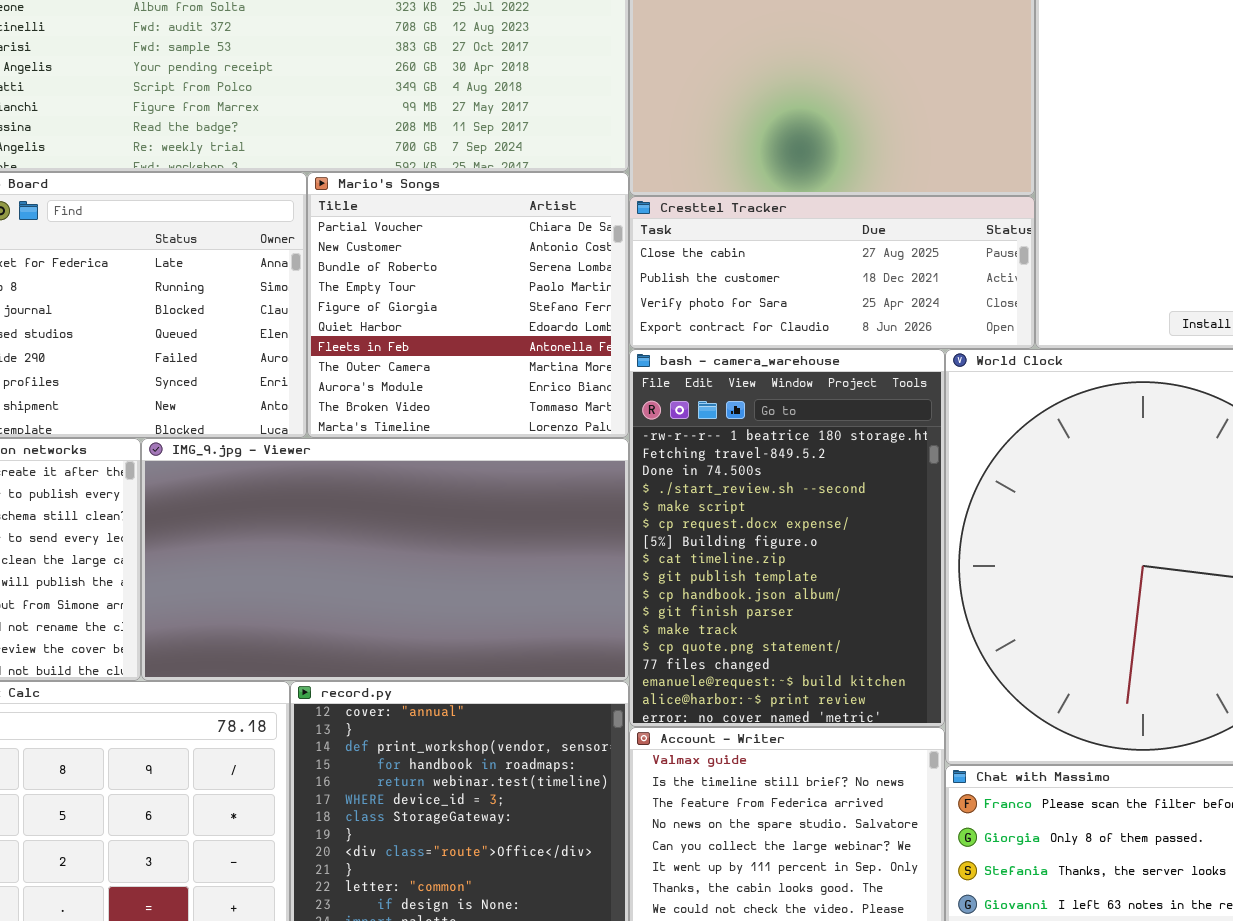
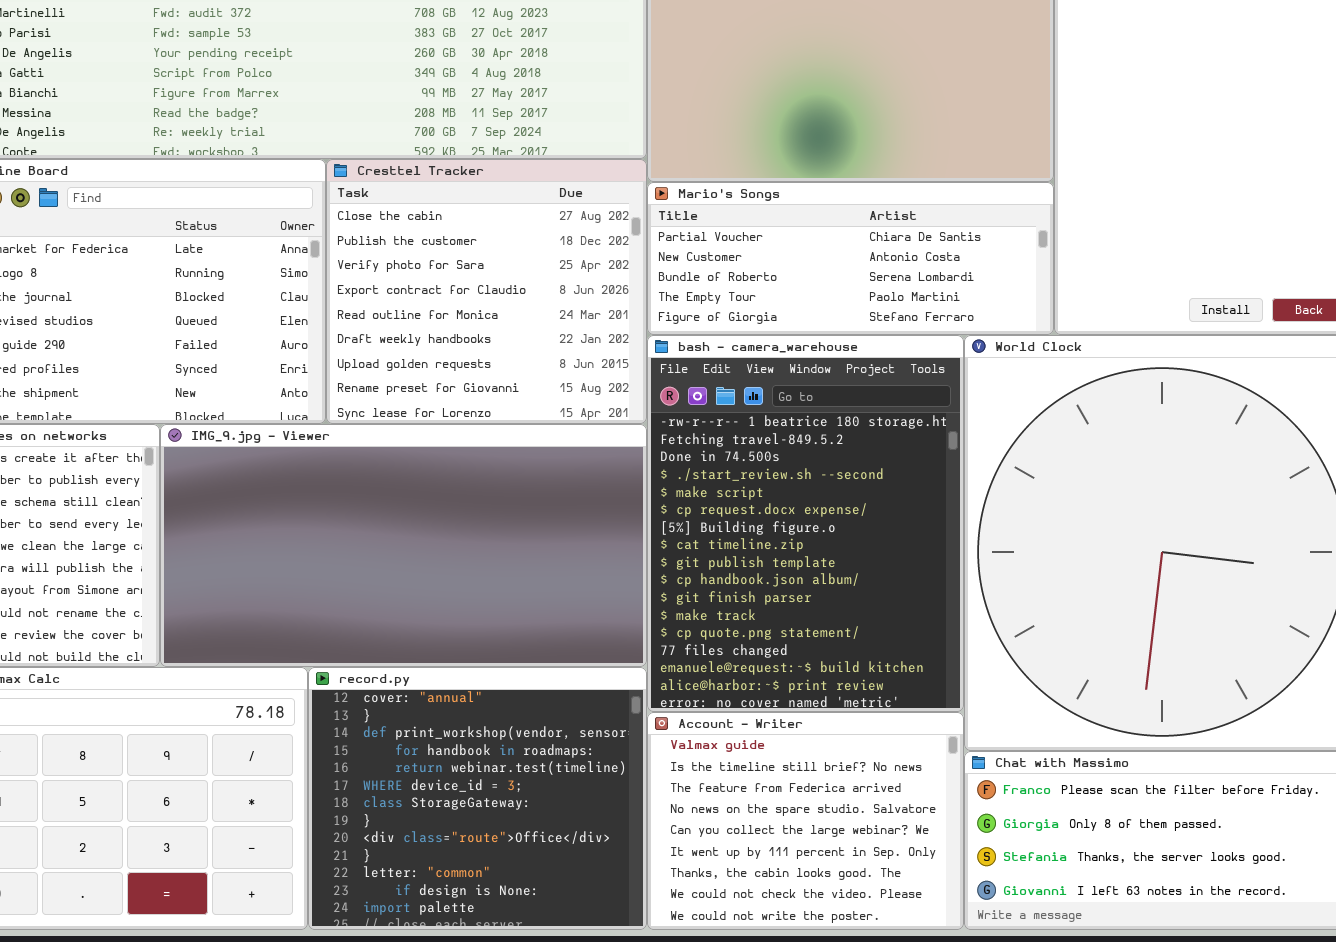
Mario's Songs: [307,172,629,438] -> [647,182,1054,335], moved, resized
Cresttel Tracker: [629,196,1035,349] -> [326,159,647,424], moved, resized

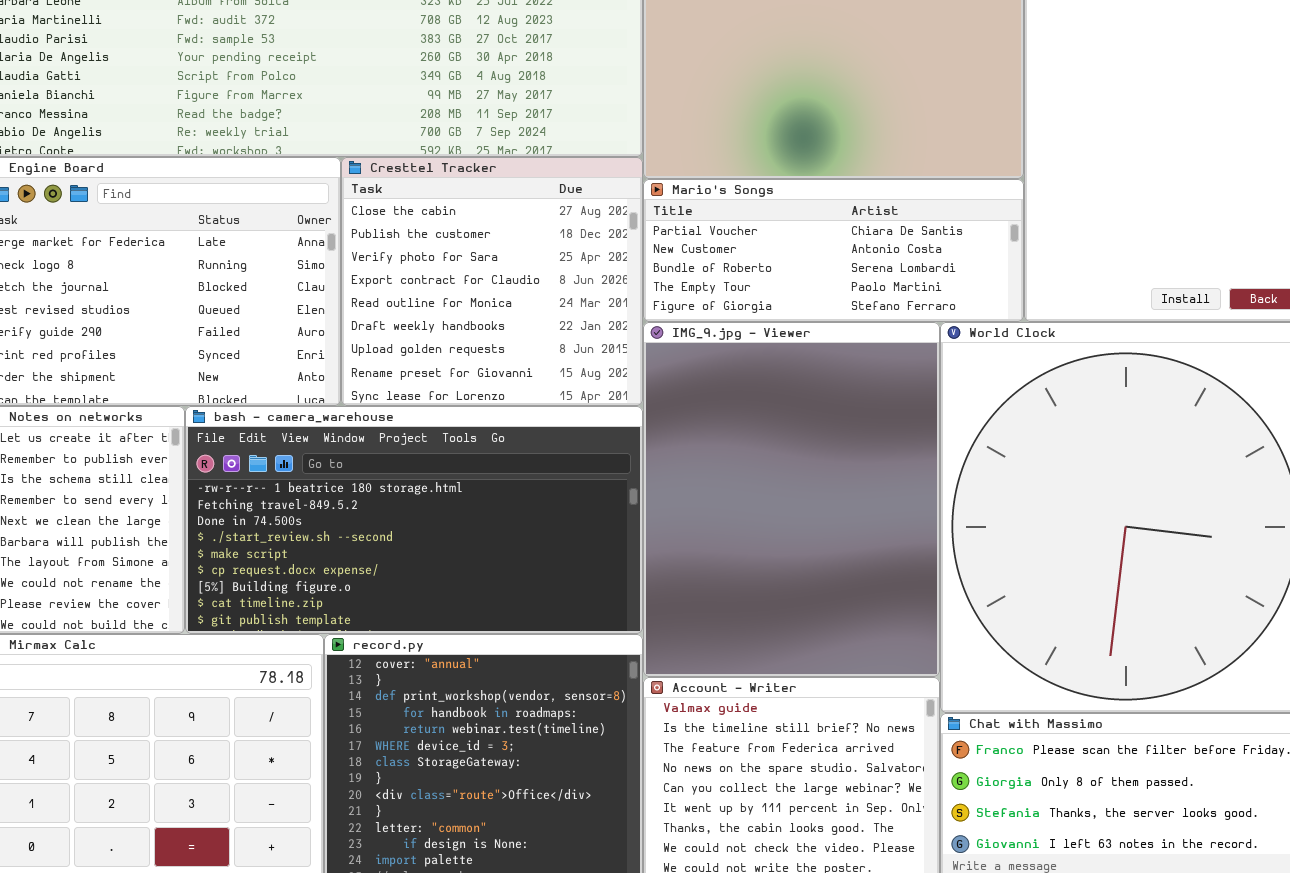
bash - camera_warehouse: [647,335,964,712] -> [185,406,643,634], moved, resized
IMG_9.jpg - Viewer: [160,424,647,667] -> [643,322,940,677], moved, resized

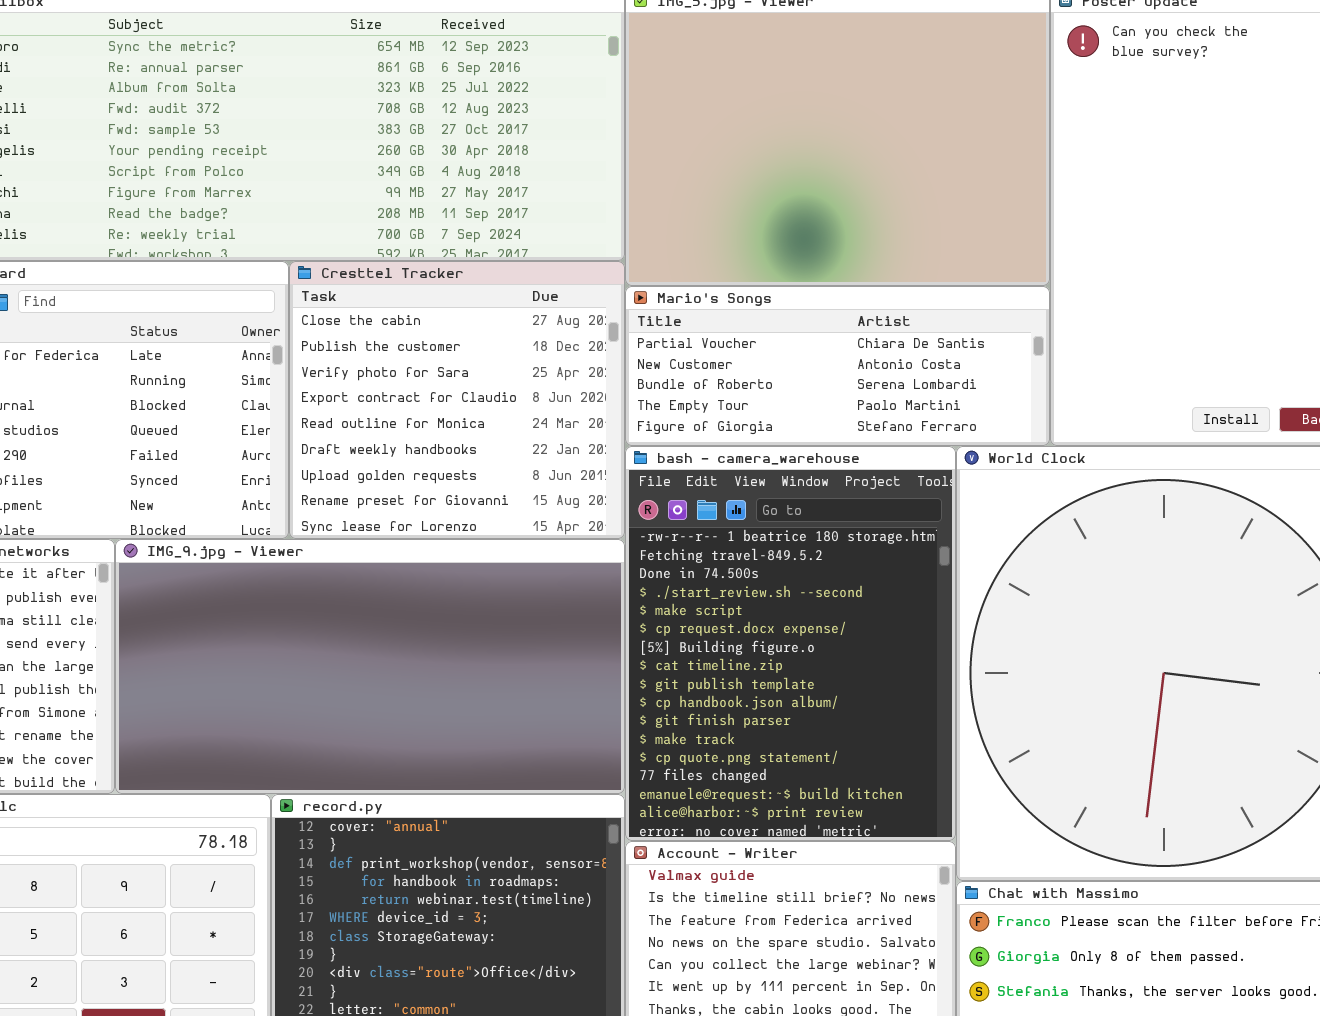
IMG_9.jpg - Viewer: [643,322,940,677] -> [115,539,625,794], moved, resized
bash - camera_warehouse: [185,406,643,634] -> [625,446,956,841], moved, resized

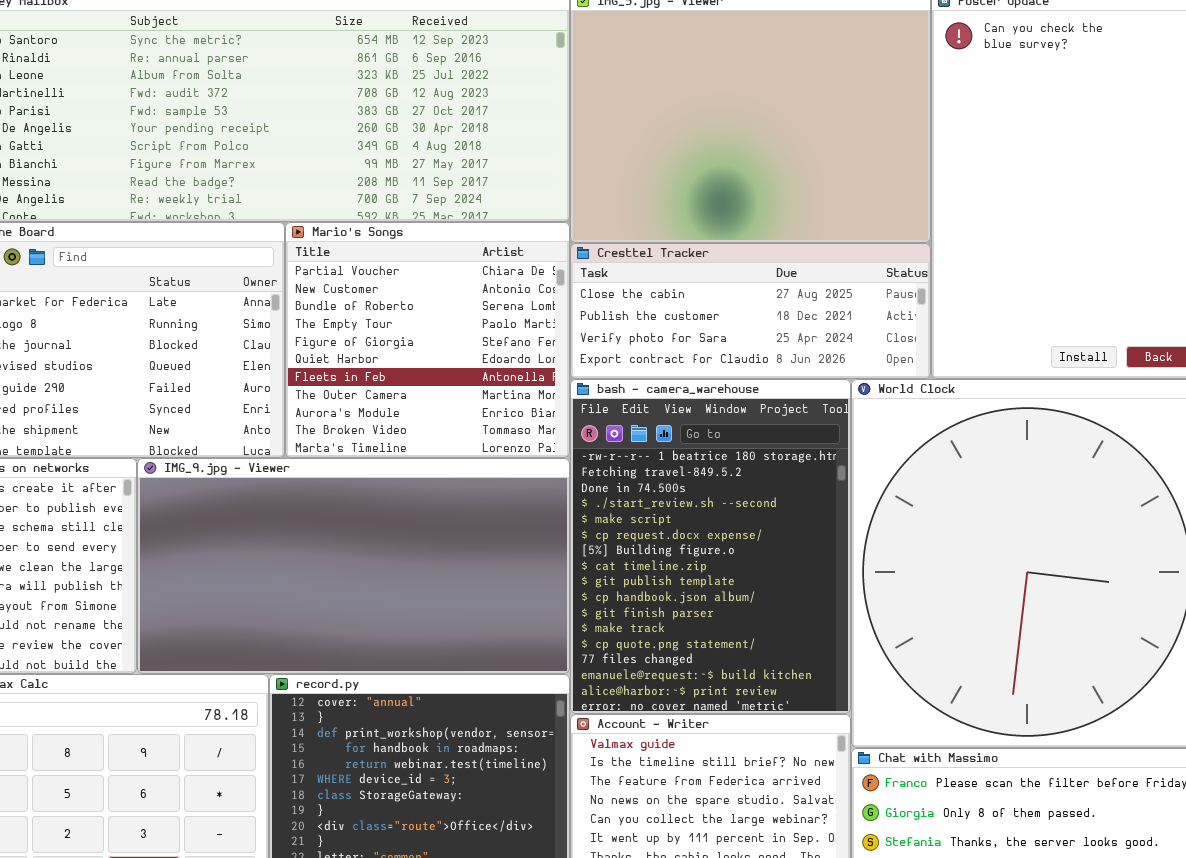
Cresttel Tracker: [289,261,625,539] -> [570,243,931,379], moved, resized
Mario's Songs: [625,286,1050,446] -> [285,222,570,458], moved, resized

